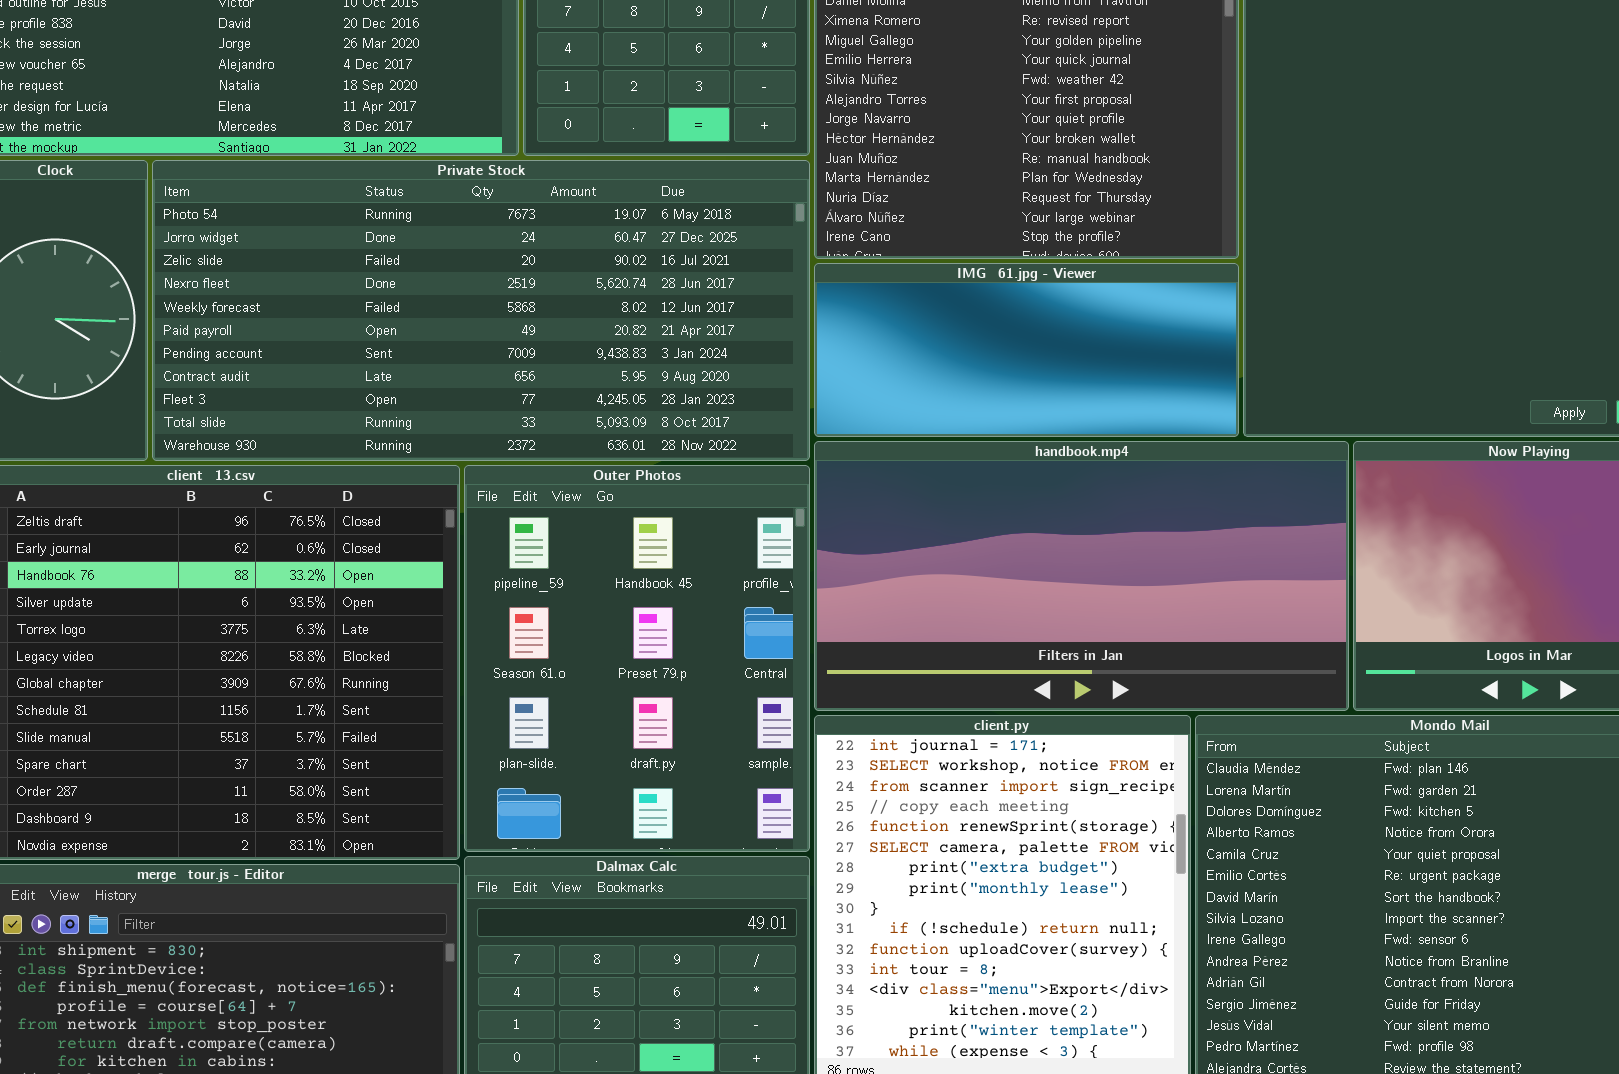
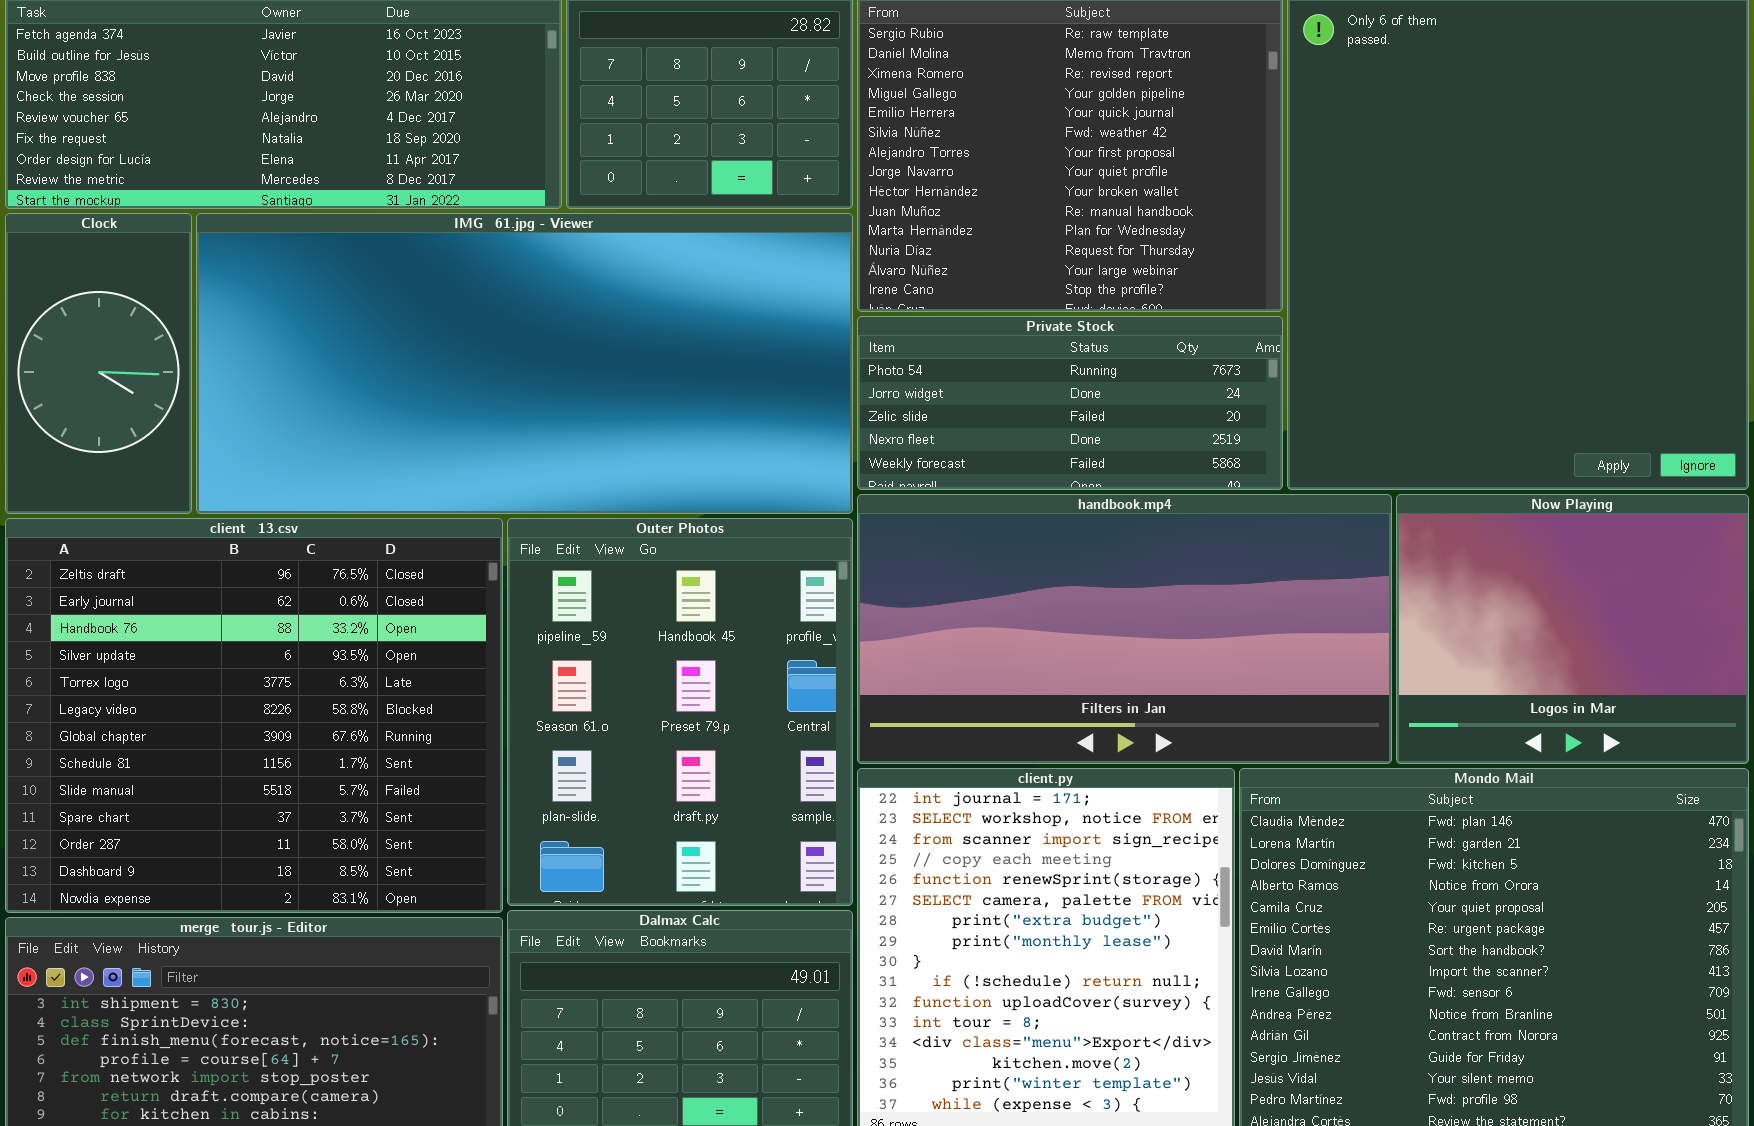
Private Stock: [152,160,810,461] -> [857,316,1283,490], moved, resized
IMG_61.jpg - Viewer: [814,263,1239,437] -> [196,213,853,514], moved, resized

